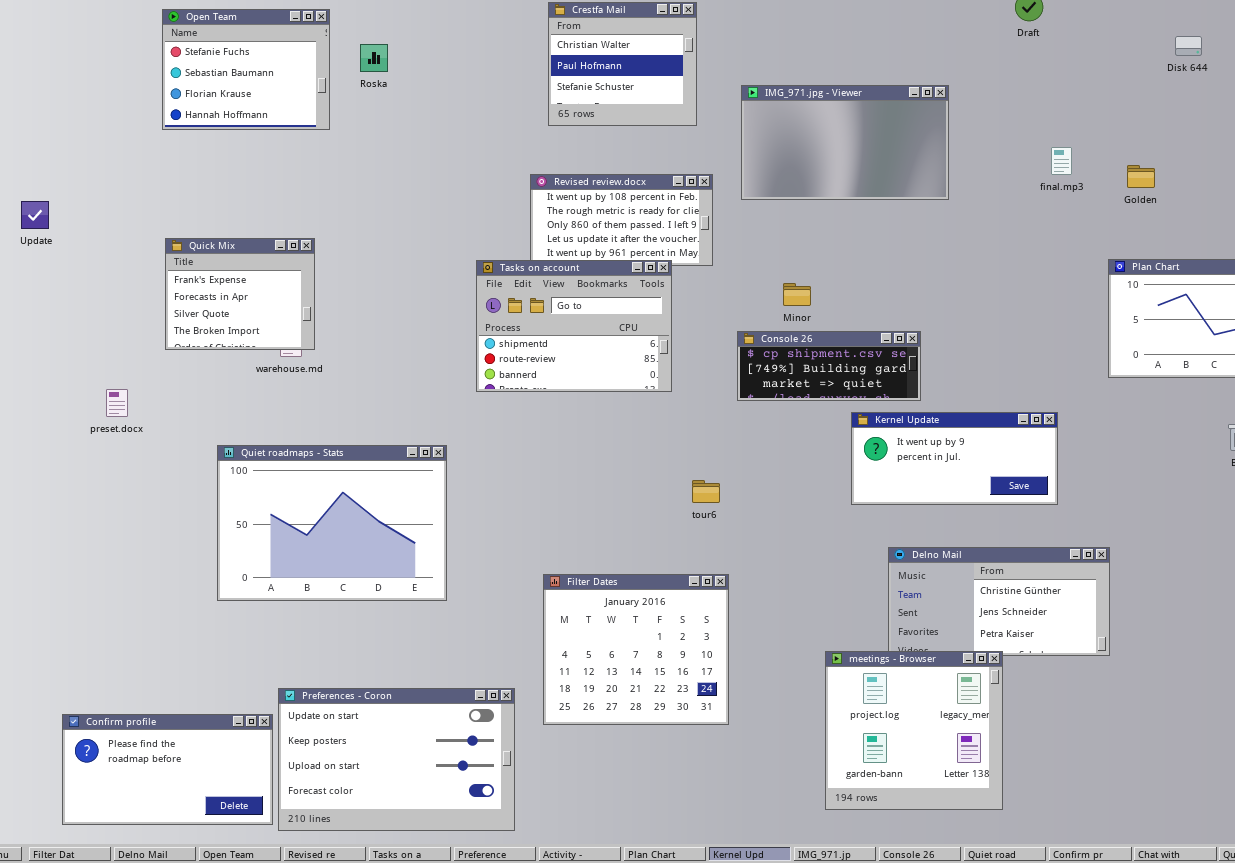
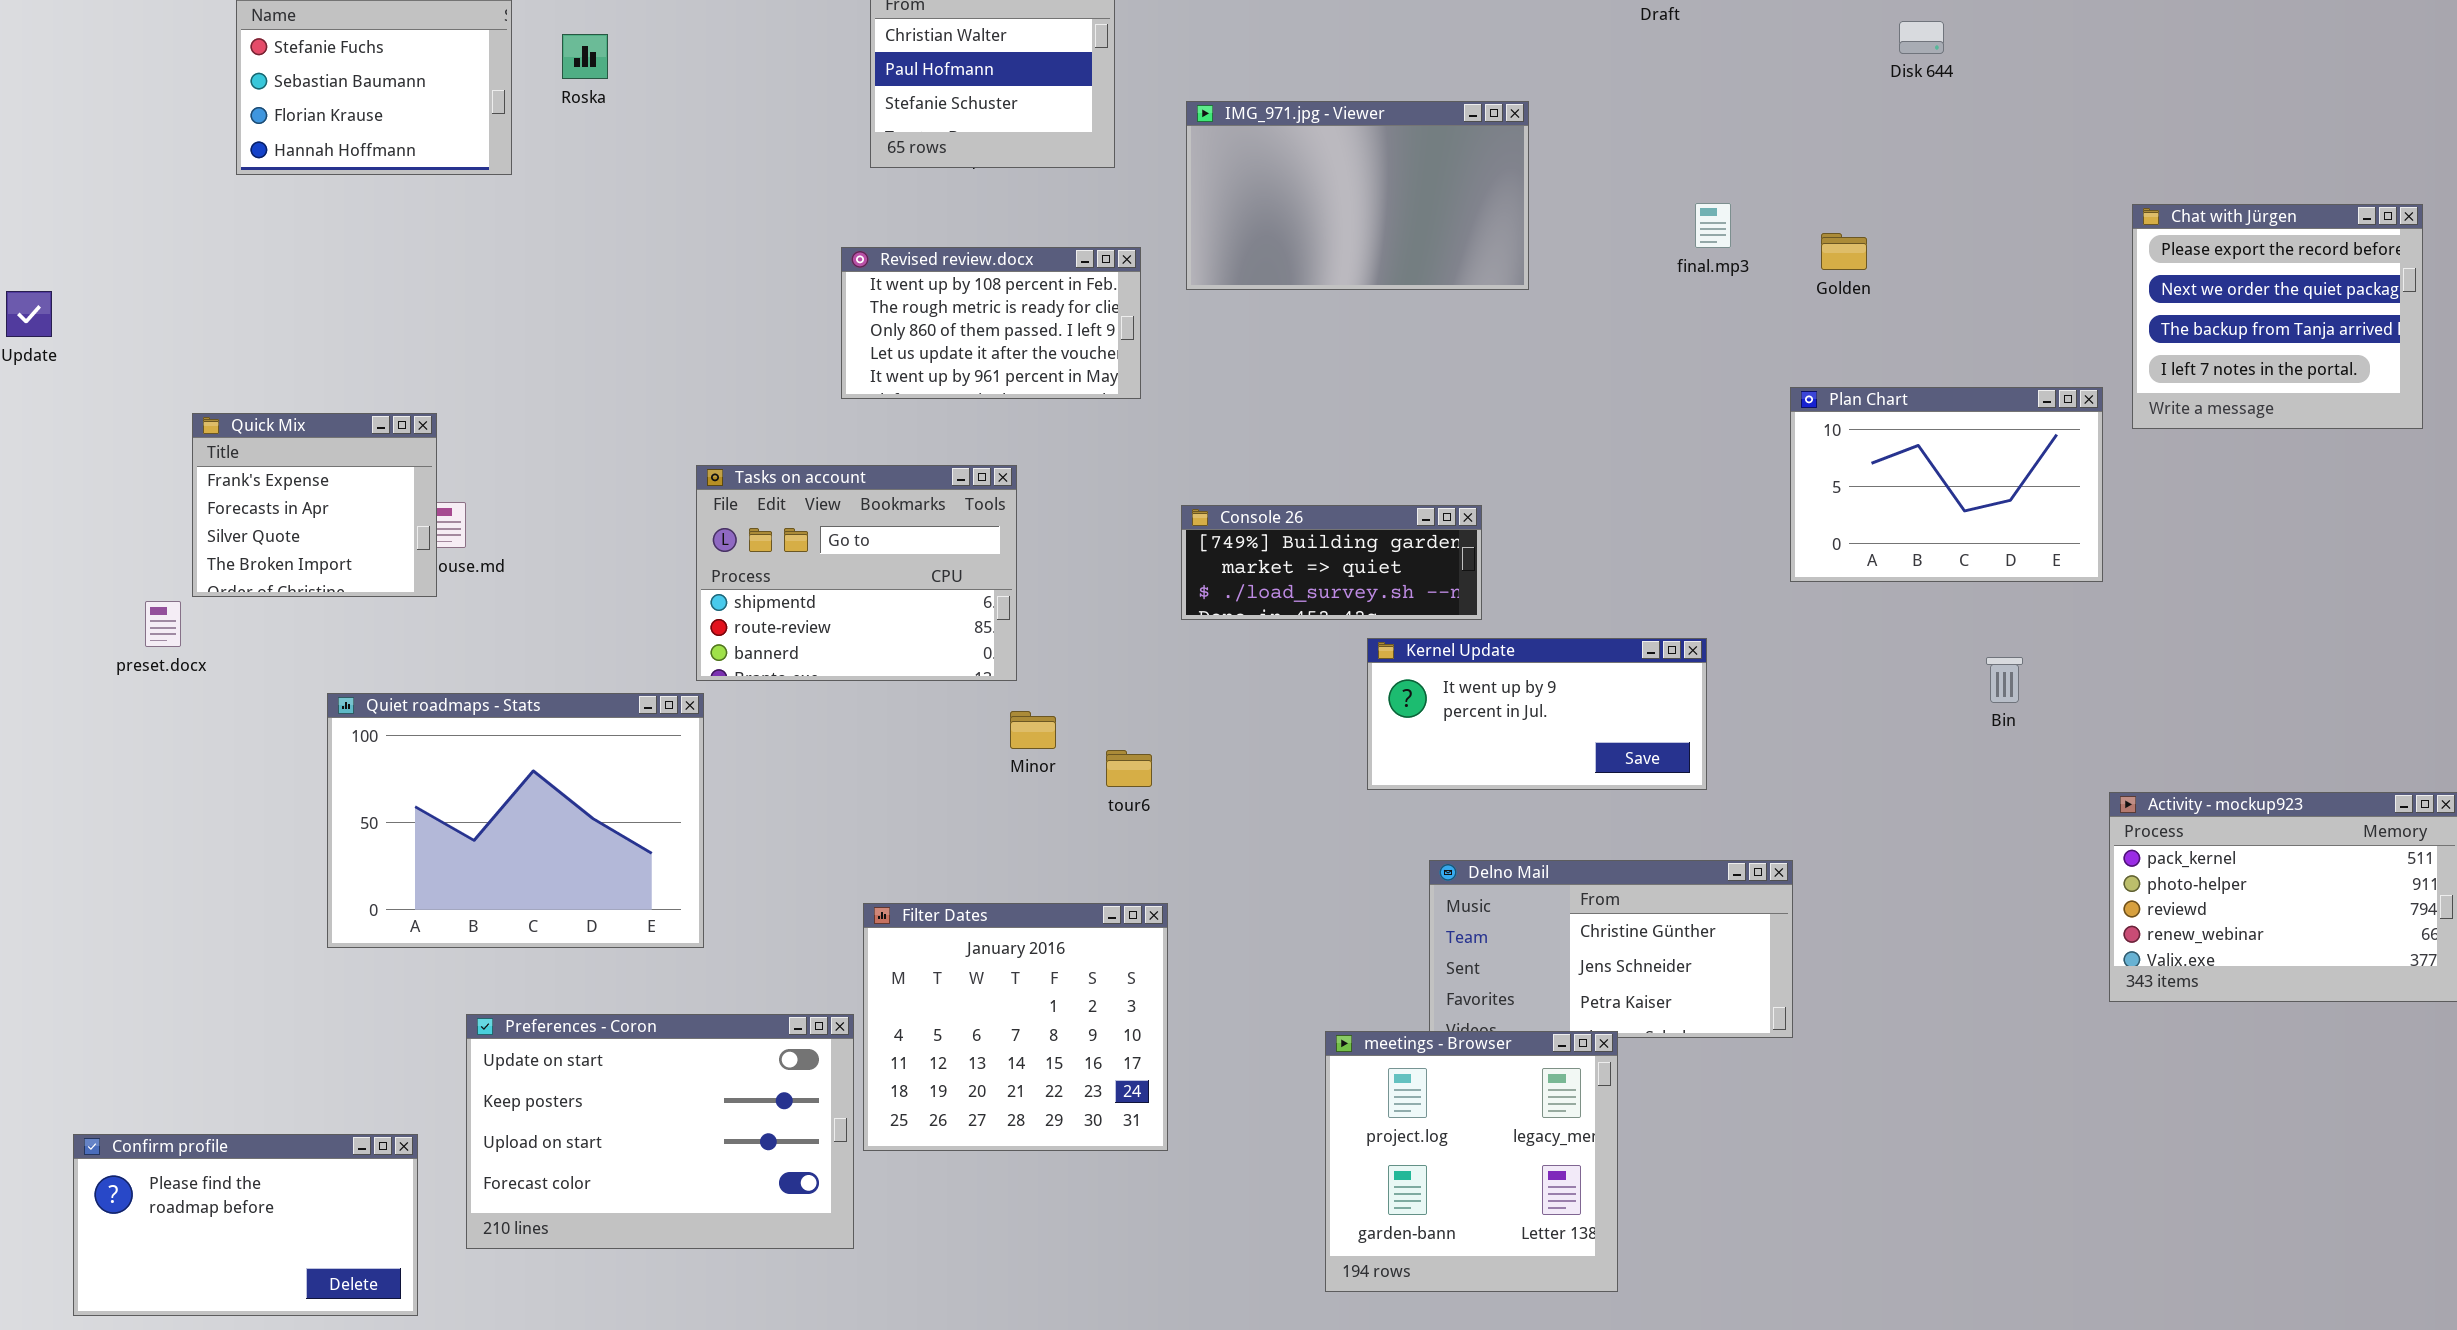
Quick Mix: [165,238,315,350] -> [192,413,437,597], moved
Tasks on account: [476,260,672,392] -> [696,465,1017,681], moved
Minor: [783,283,811,306] -> [1010,711,1056,749], moved
Console 26: [737,331,921,401] -> [1181,505,1482,620], scrolled down 1 row
Preferences - Coron: [278,688,515,831] -> [466,1014,854,1249], moved

